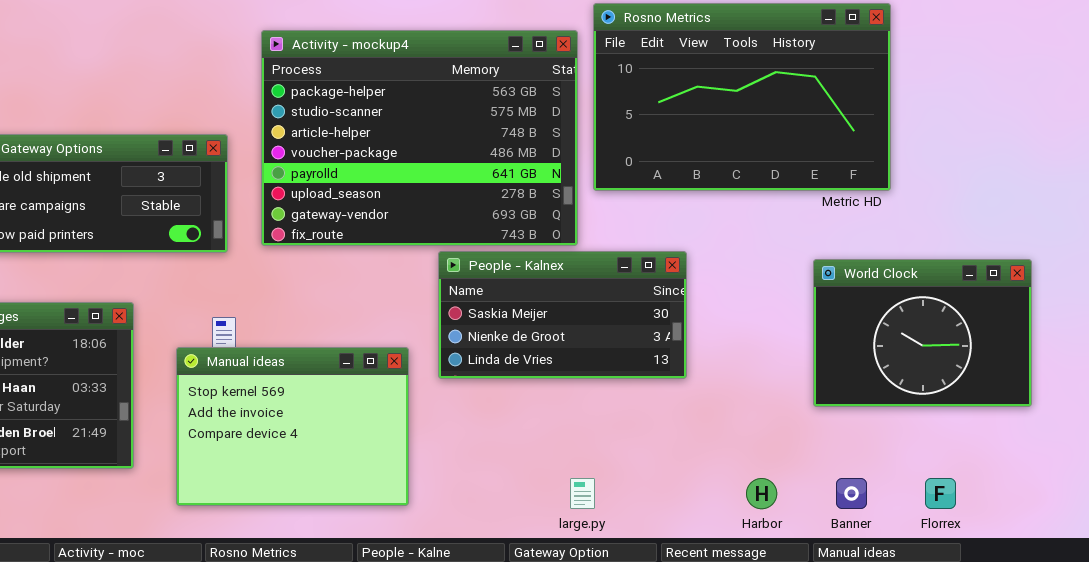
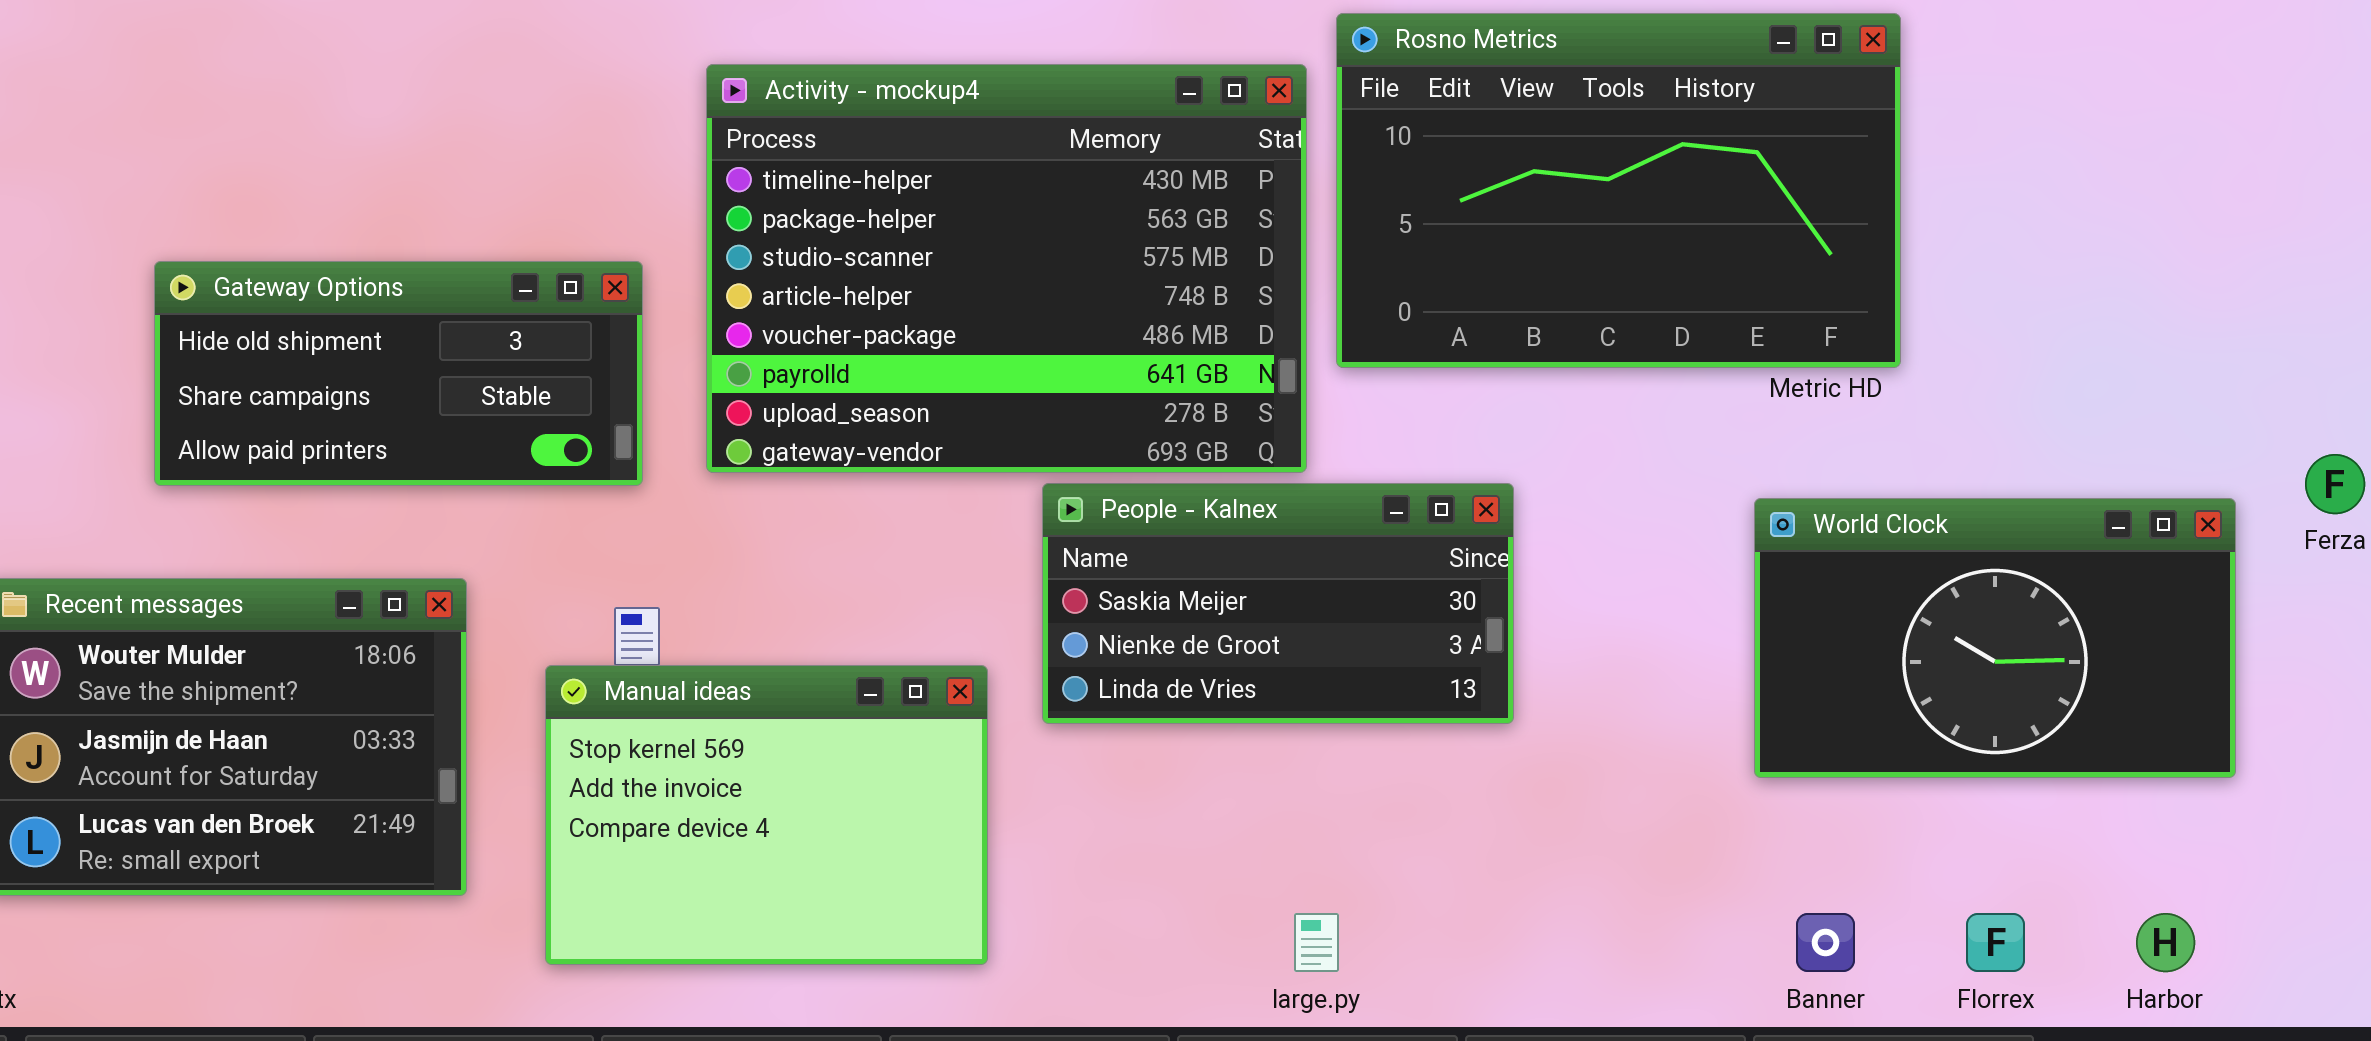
Activity - mockup4: [261,30,578,246] -> [706,64,1307,473], scrolled up 1 row
World Clock: [813,259,1032,407] -> [1754,498,2236,778], resized
Harbor: [746,478,777,509] -> [2136,913,2195,972], moved

